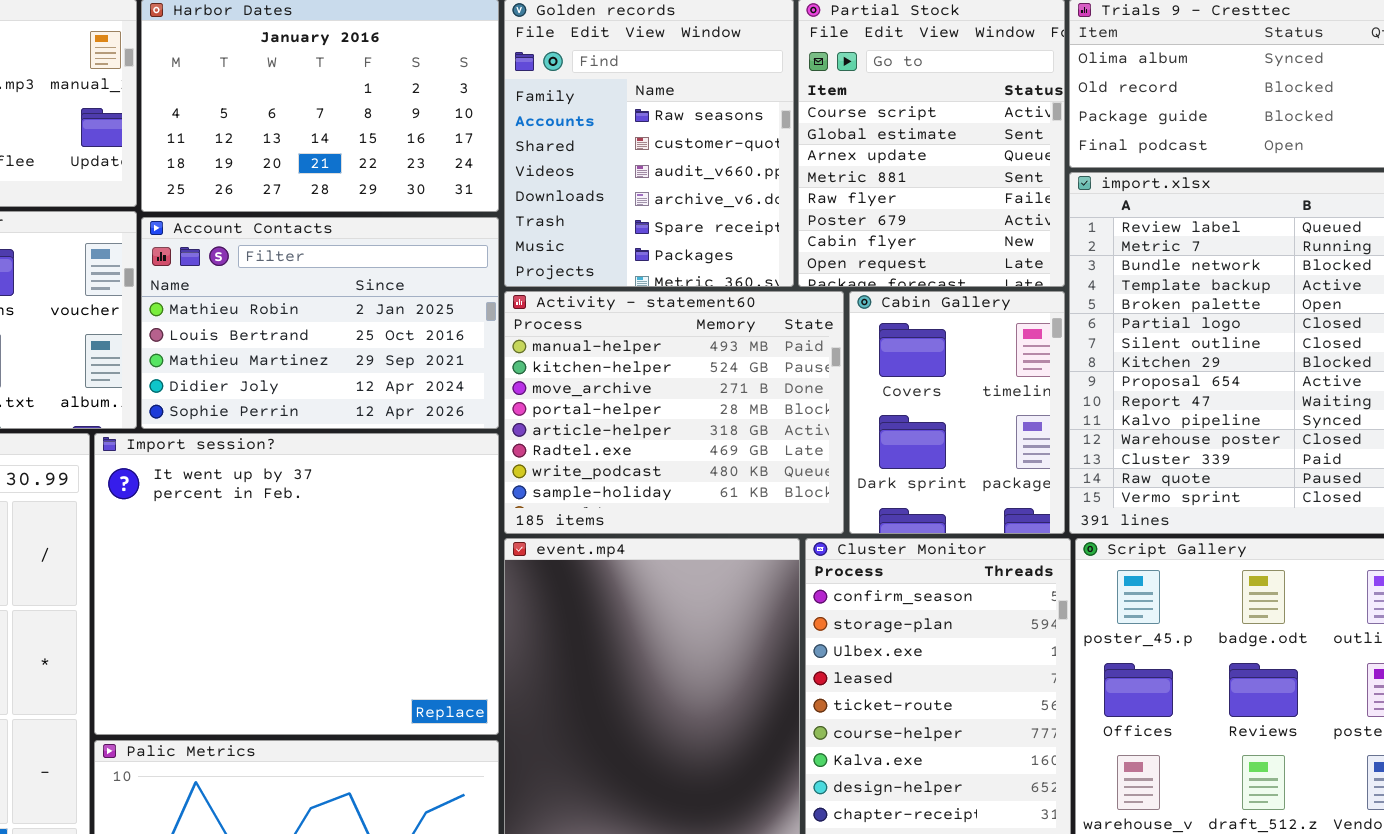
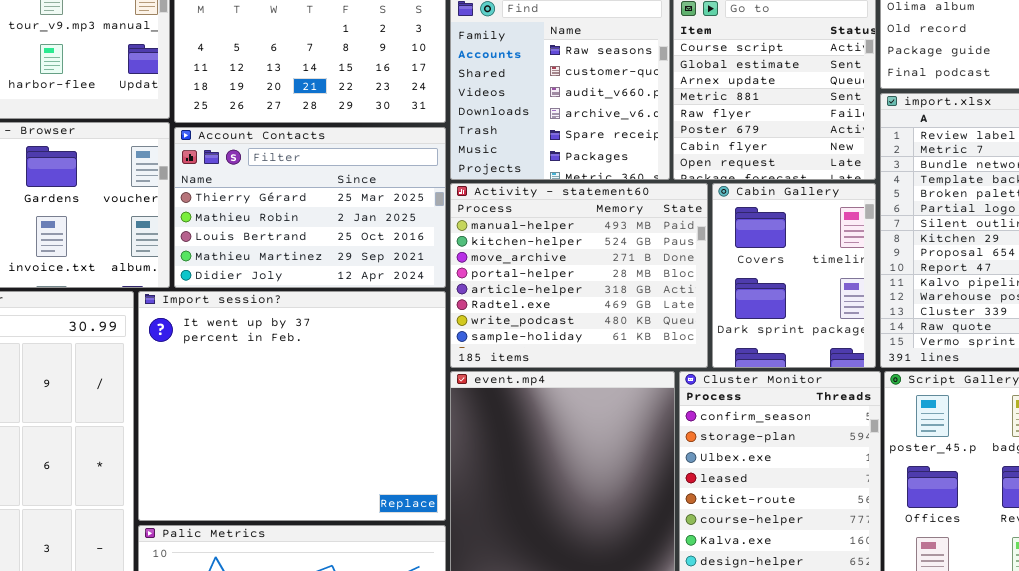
Account Contacts: [141,217,499,429] -> [174,127,446,288], scrolled up 1 row

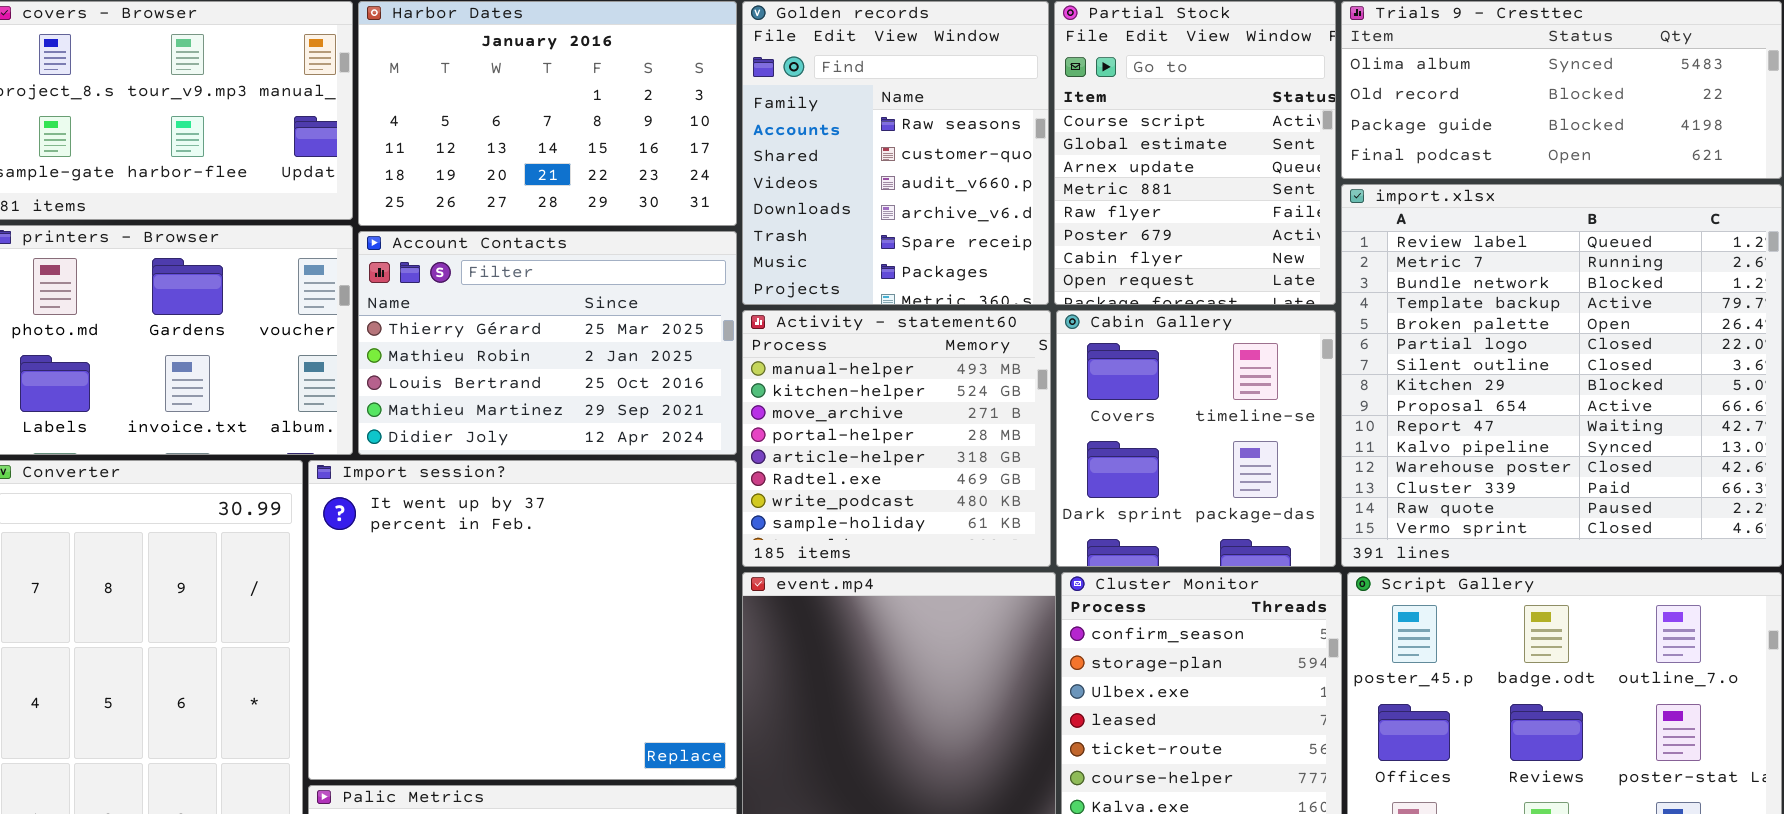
Activity - statement60: [450,183,708,368] -> [742,310,1051,567], resized
Cabin Gallery: [712,183,876,368] -> [1056,310,1336,567], resized

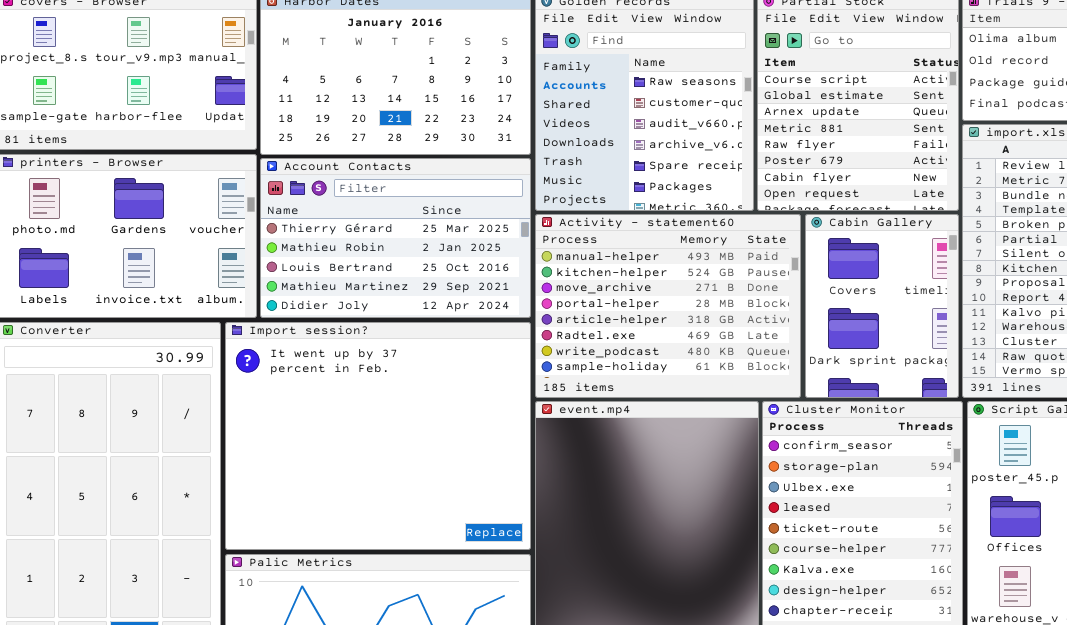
Activity - statement60: [742,310,1051,567] -> [535,214,801,398], resized
Cabin Gallery: [1056,310,1336,567] -> [805,214,959,398], resized

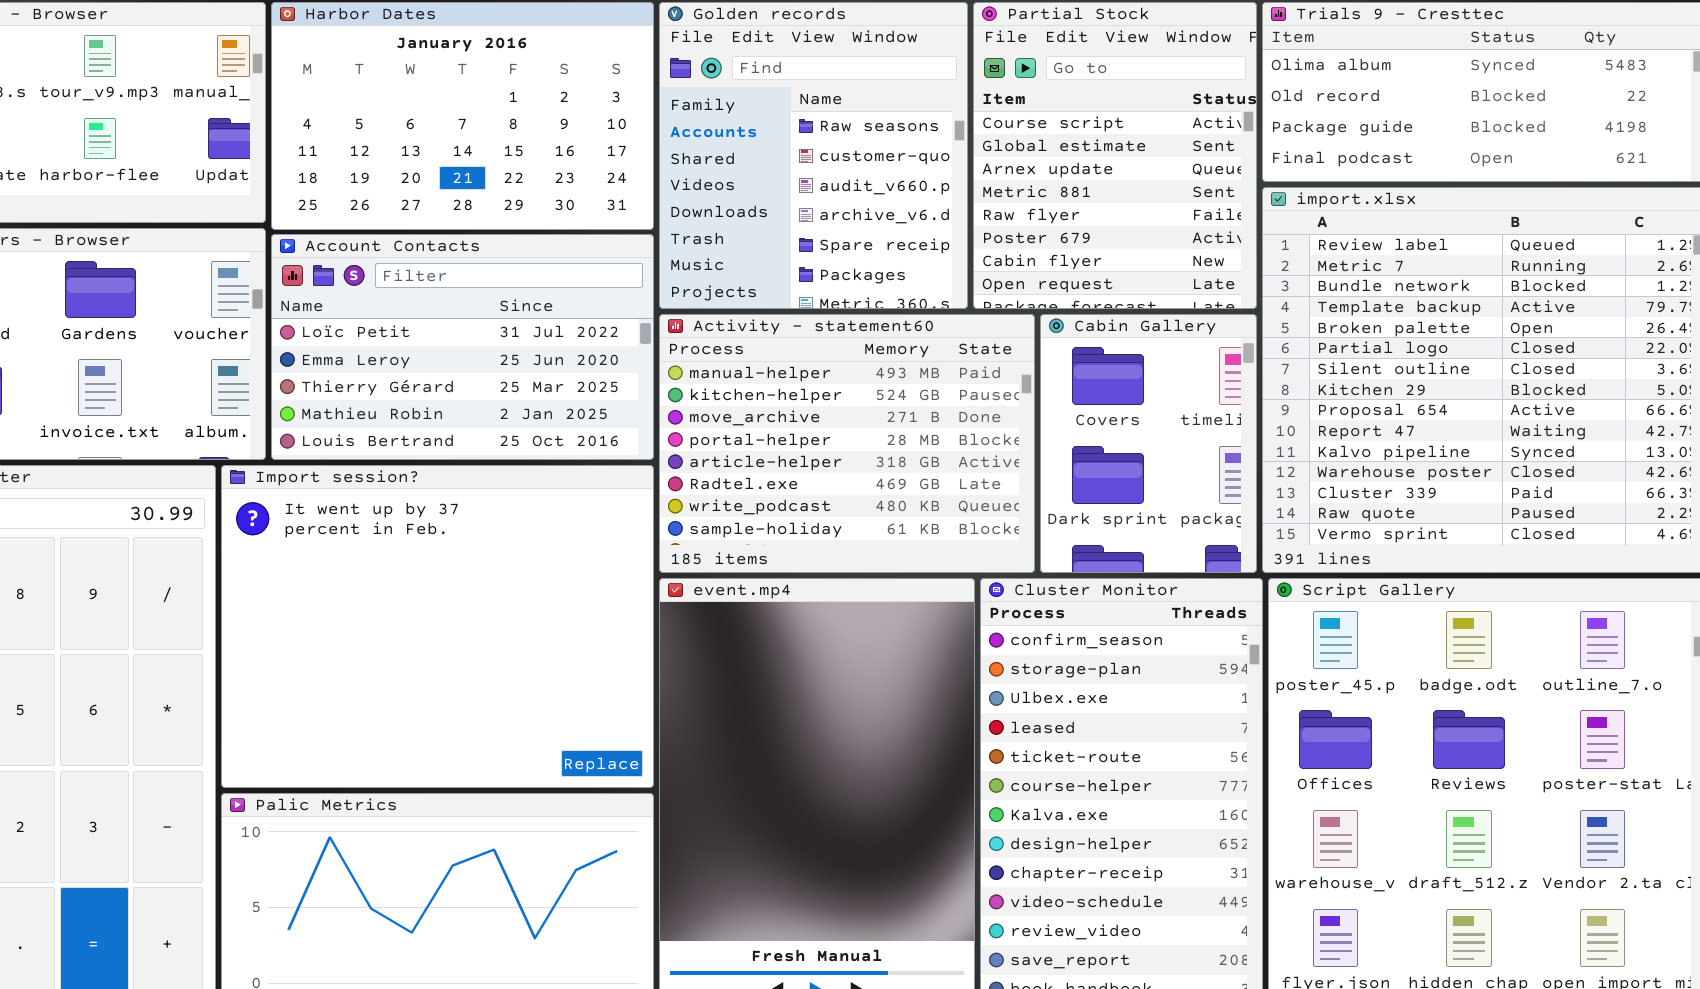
Account Contacts: [260,158,531,318] -> [271,234,654,460], scrolled up 2 rows

